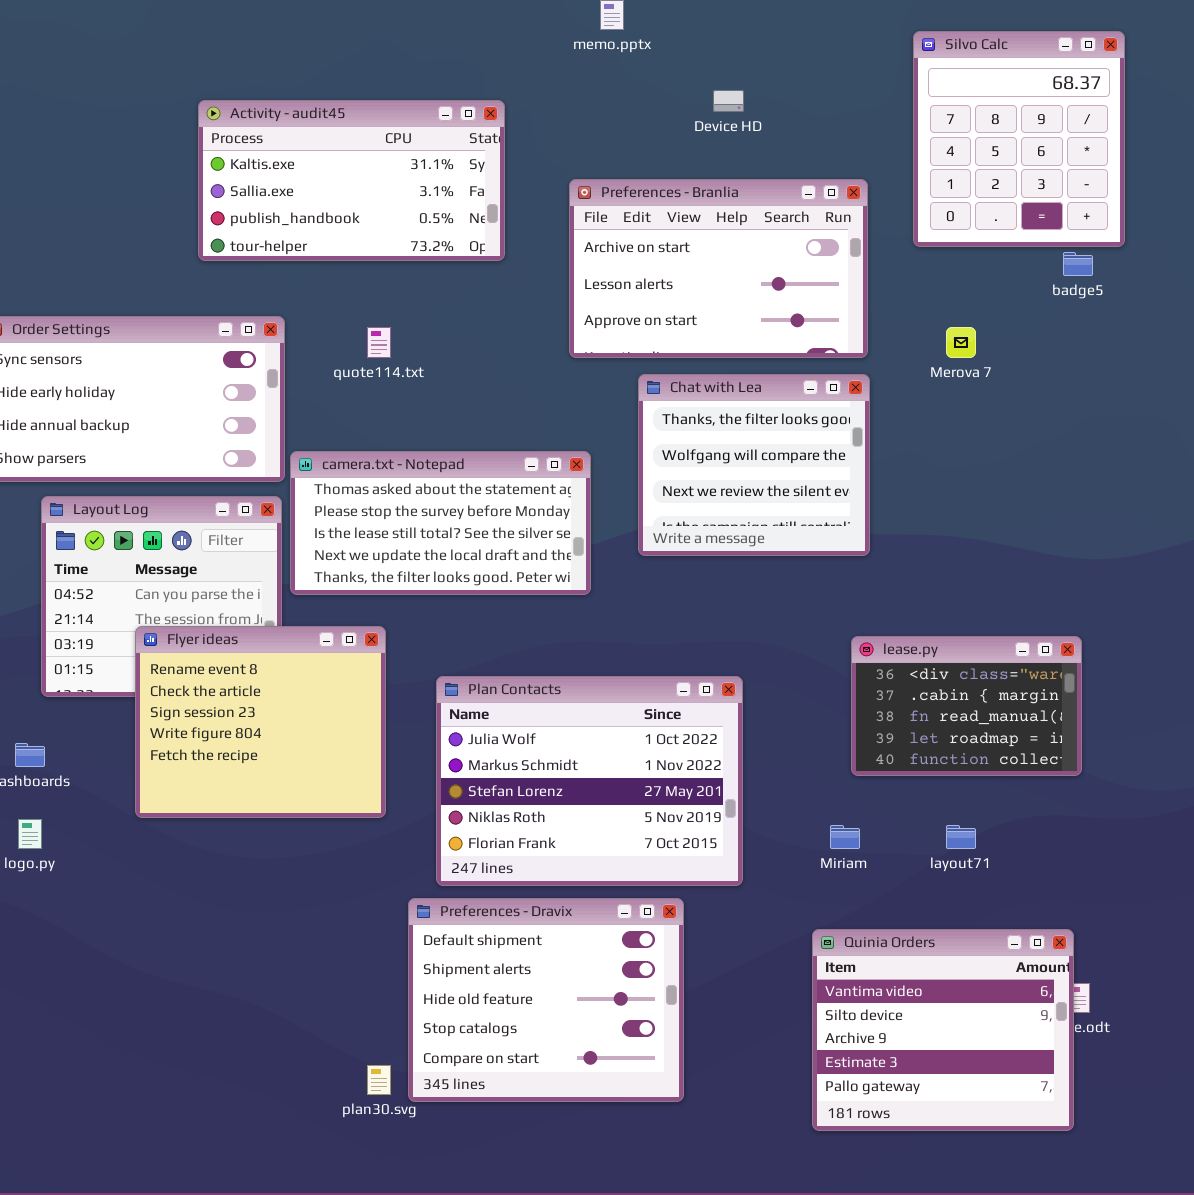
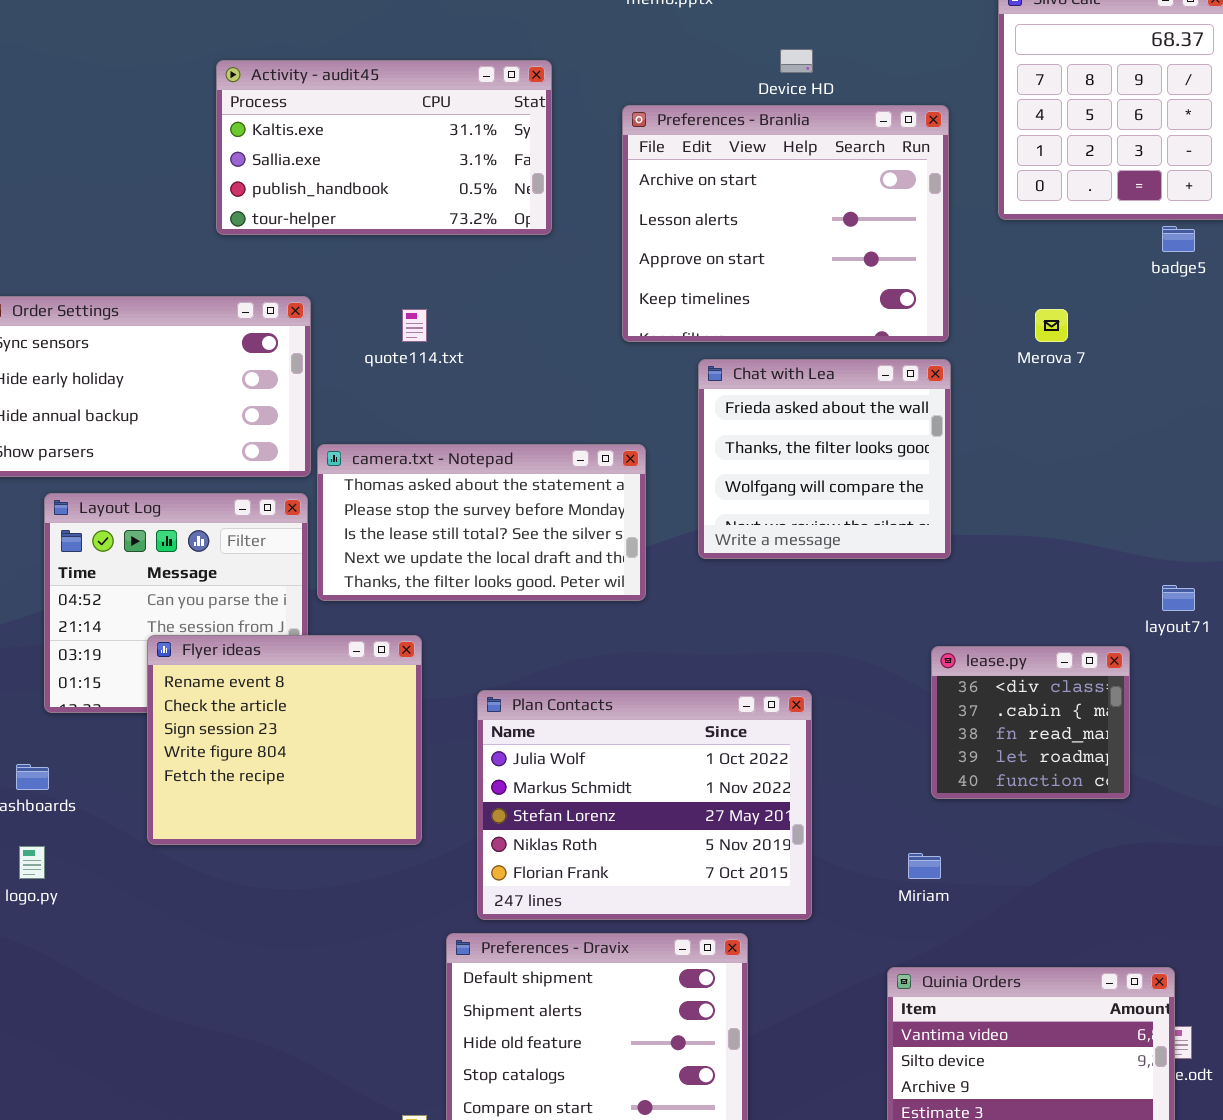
Preferences - Branlia: [569,179,868,358] -> [622,105,949,342], resized
Chat with Lea: [638,374,870,556] -> [698,359,951,559], scrolled up 1 row
lease.py: [851,636,1082,776] -> [931,646,1130,799], resized
layout71: [946,825,976,849] -> [1162,585,1195,611], moved

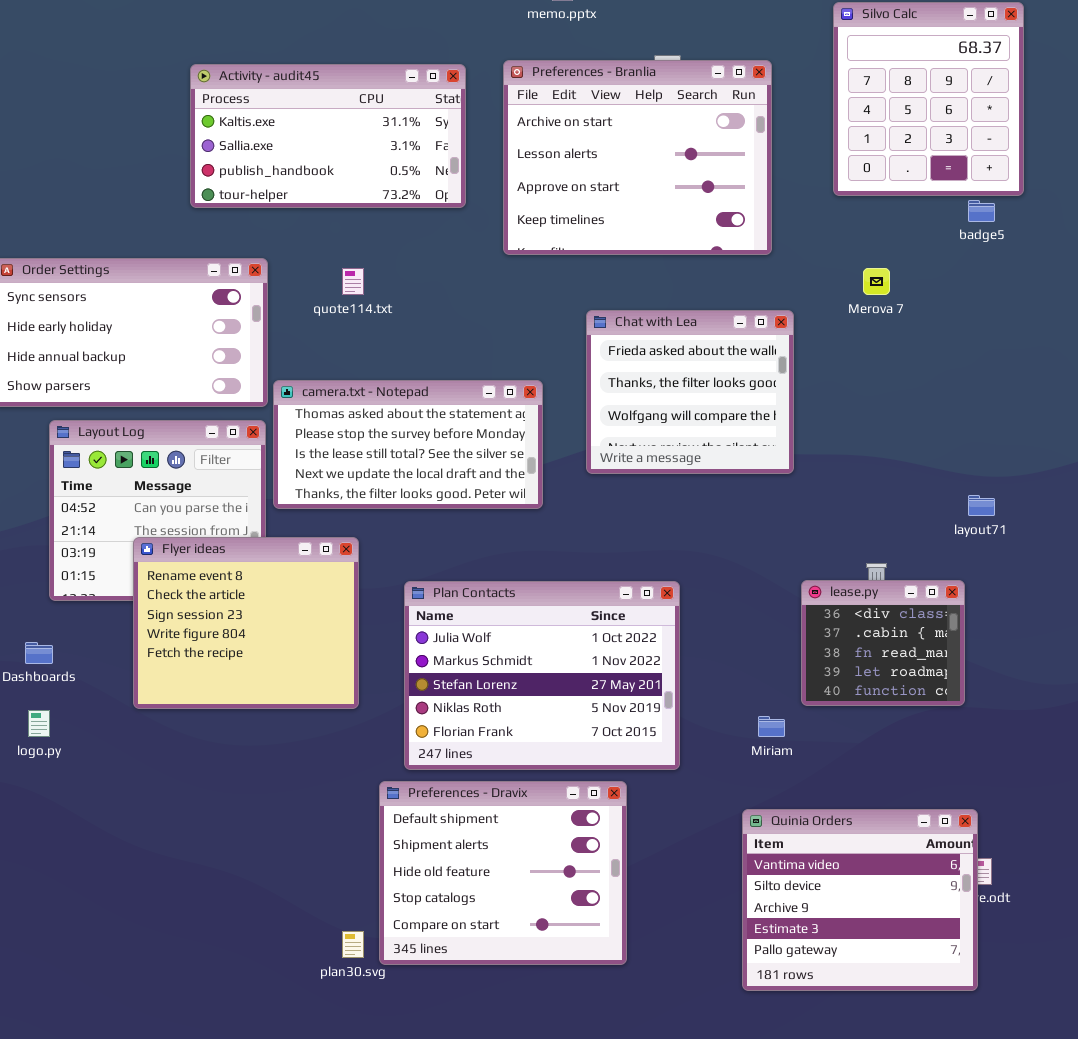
Preferences - Branlia: [622,105,949,342] -> [503,60,772,255], moved
lease.py: [931,646,1130,799] -> [801,580,965,706], moved

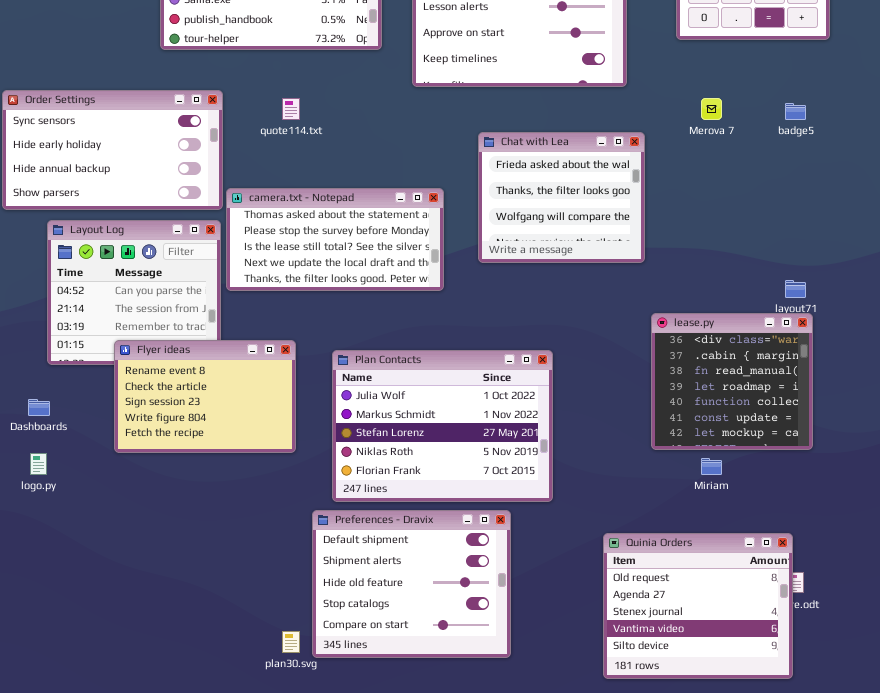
badge5: [968,200,995,222] -> [785,103,806,120], moved
Flyer ideas: [133,537,359,709] -> [114,340,296,453], resized
lease.py: [801,580,965,706] -> [651,313,813,450], resized
Miriam: [758,716,785,737] -> [701,458,722,475], moved
Quinia Orders: [742,809,978,991] -> [603,533,793,679], scrolled up 3 rows

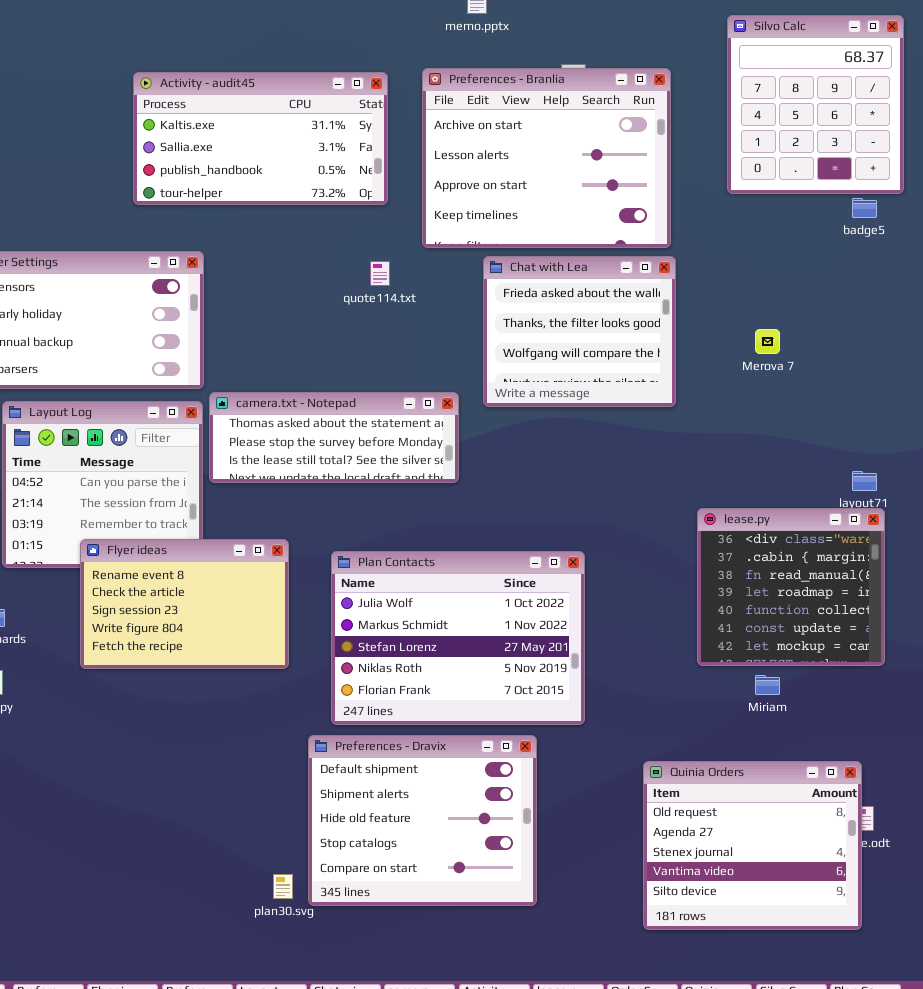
quote114.txt: [282,98,300,120] -> [370,261,390,286], moved
Merova 7: [701,98,722,120] -> [755,329,780,354], moved
badge5: [785,103,806,120] -> [852,198,877,218], moved
Chat with Lea: [478,132,645,263] -> [483,256,676,407], moved
camera.txt - Notepad: [226,188,444,291] -> [209,392,459,483], resized

